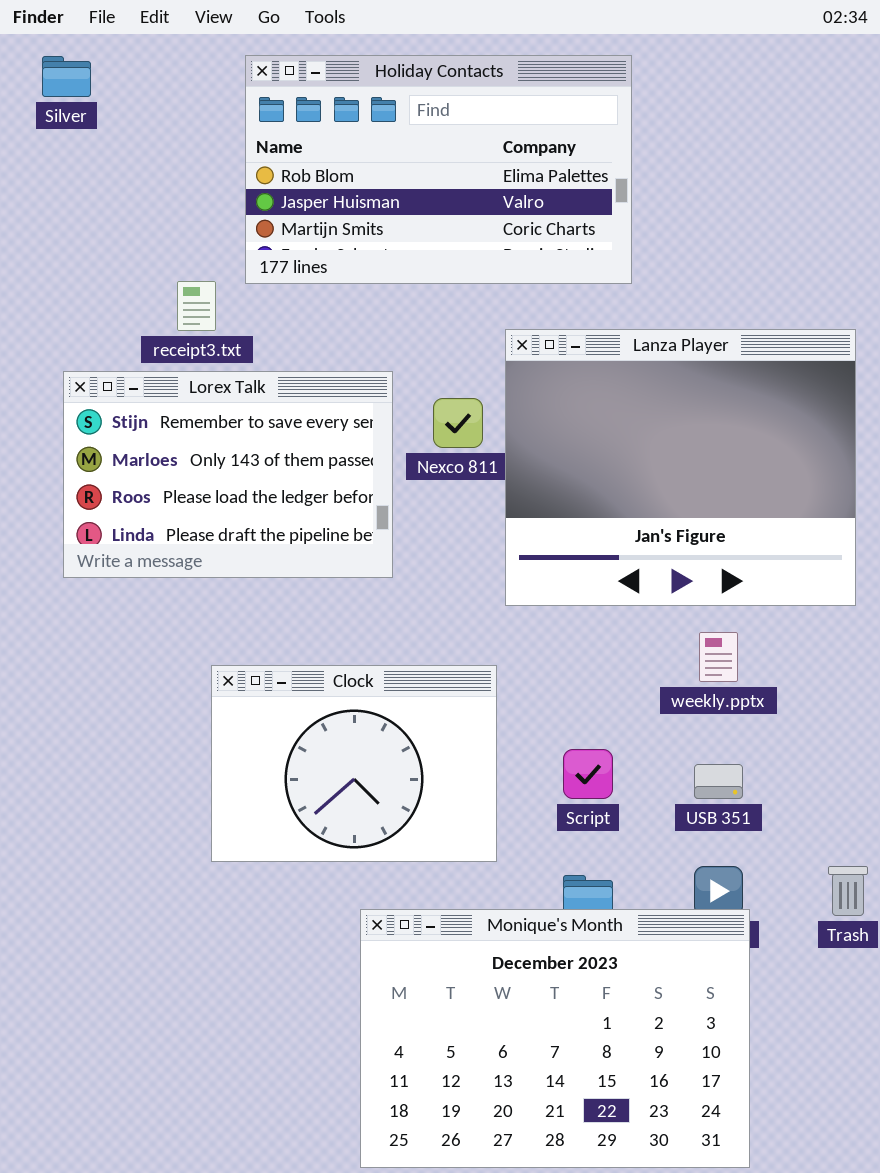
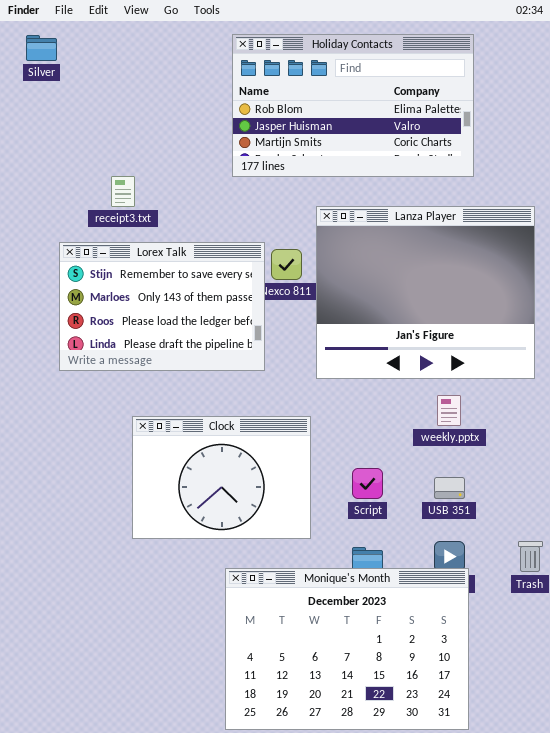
Holiday Contacts: [245,55,632,284] -> [232,34,474,177], moved
Lorex Talk: [63,371,393,578] -> [59,242,265,371], moved

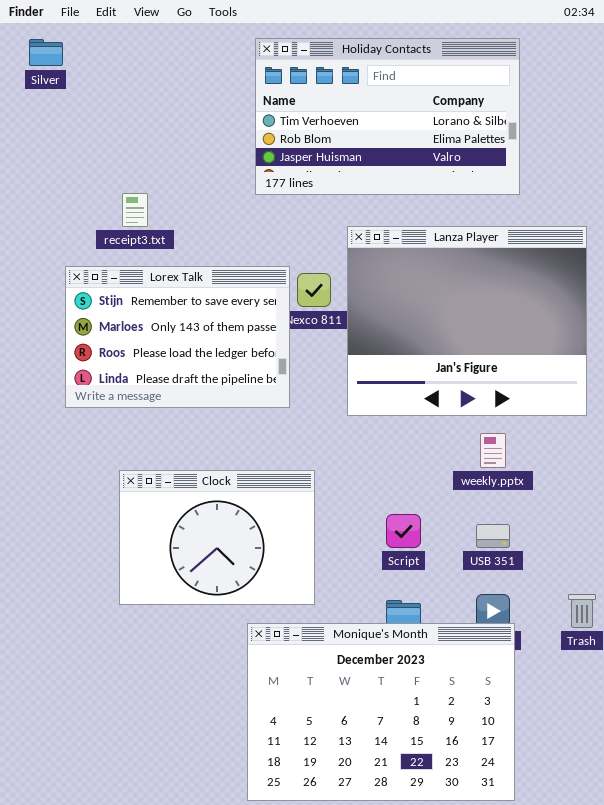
Holiday Contacts: [232,34,474,177] -> [255,38,520,195], scrolled up 1 row
Clock: [132,416,311,539] -> [119,470,315,605], moved

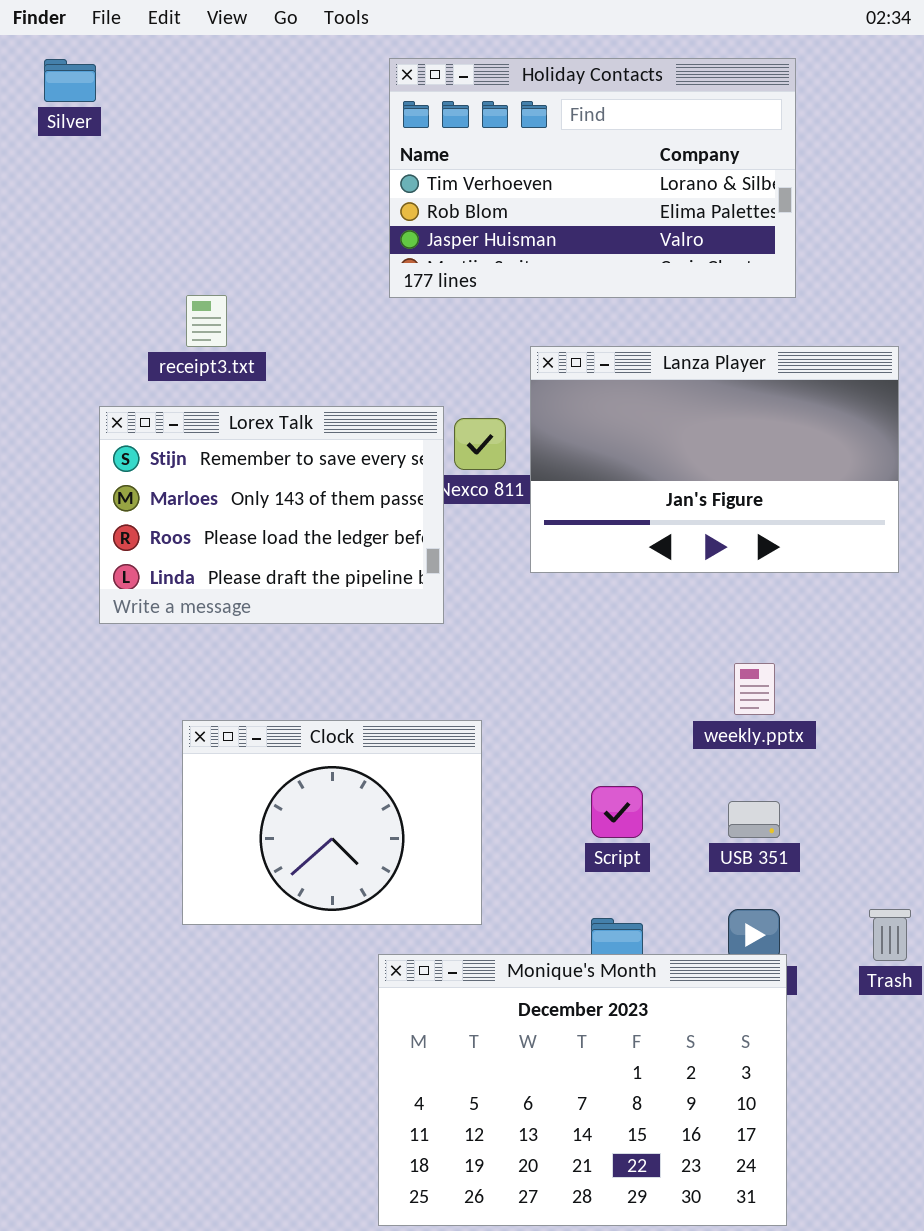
Lanza Player: [347,226,587,416] -> [530,346,899,573], resized

